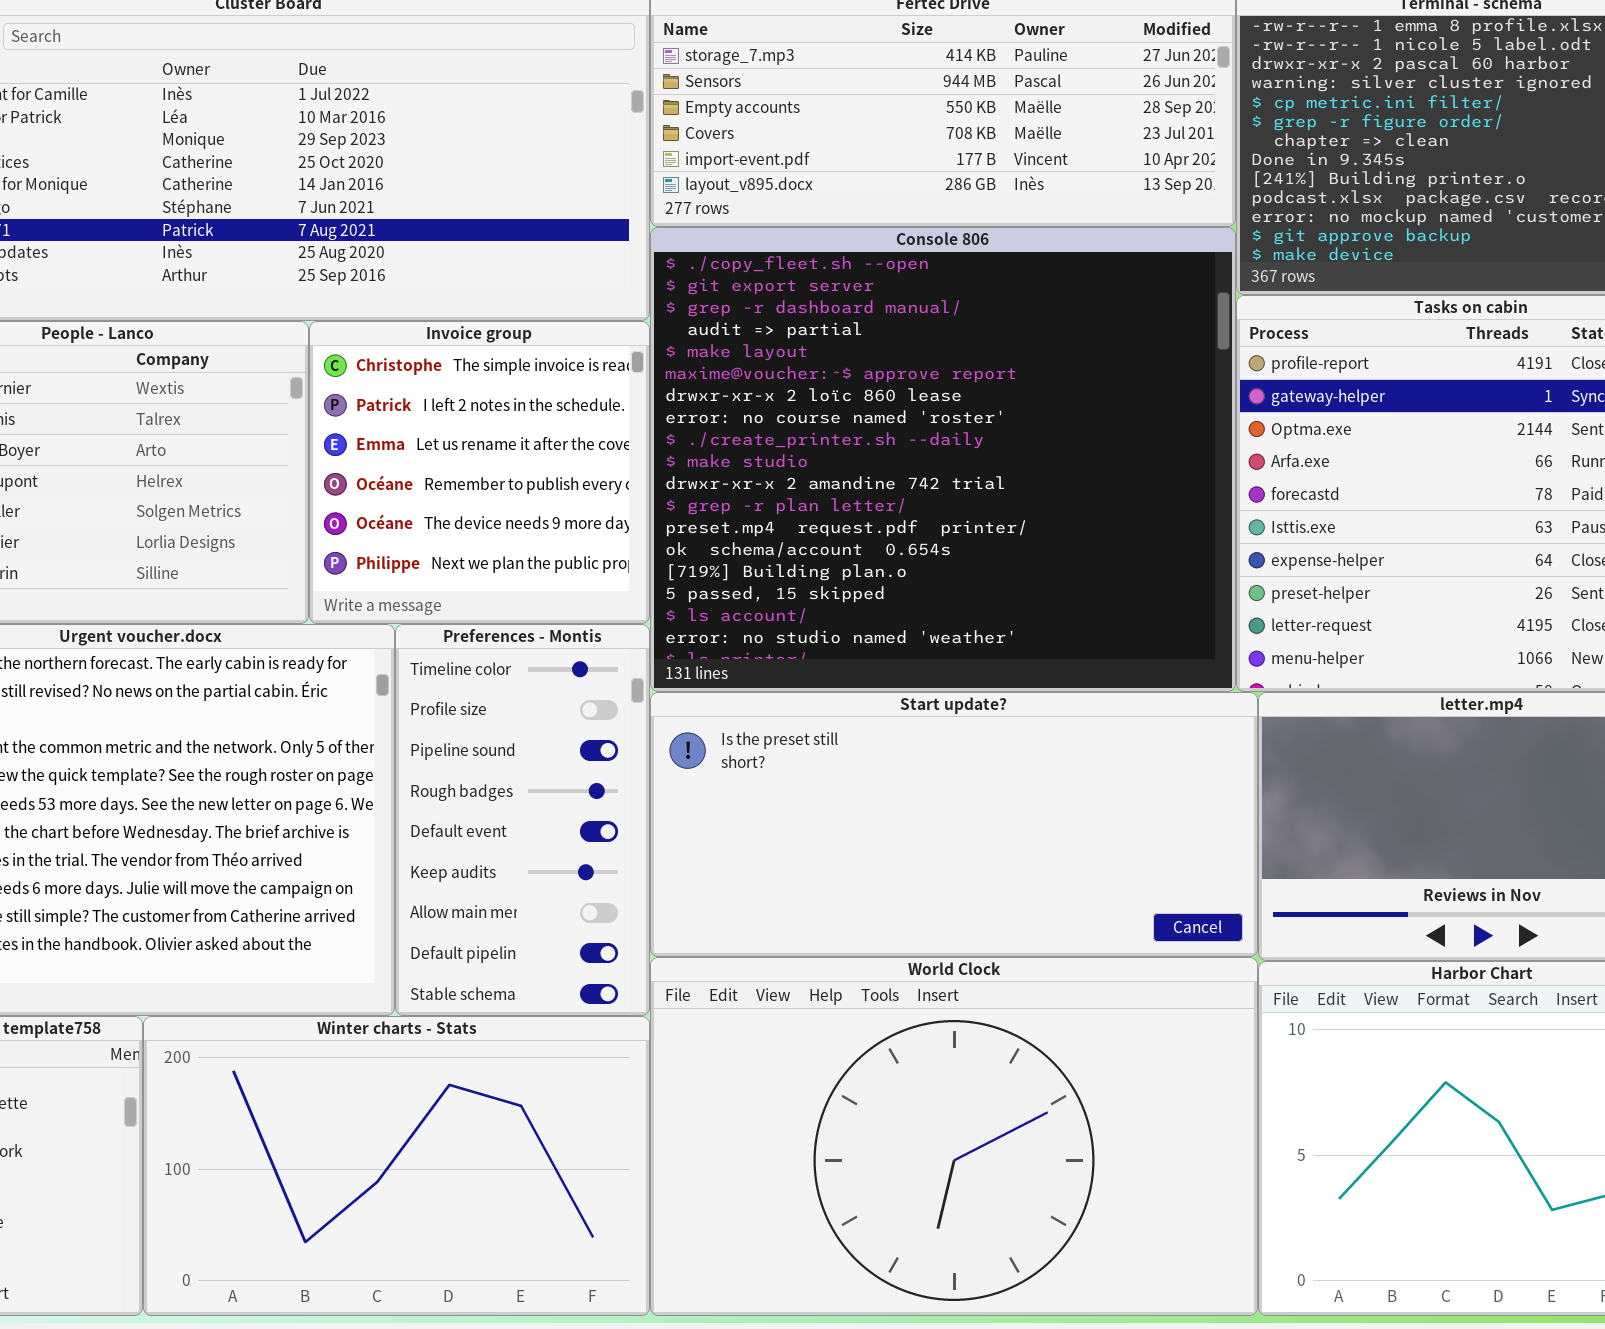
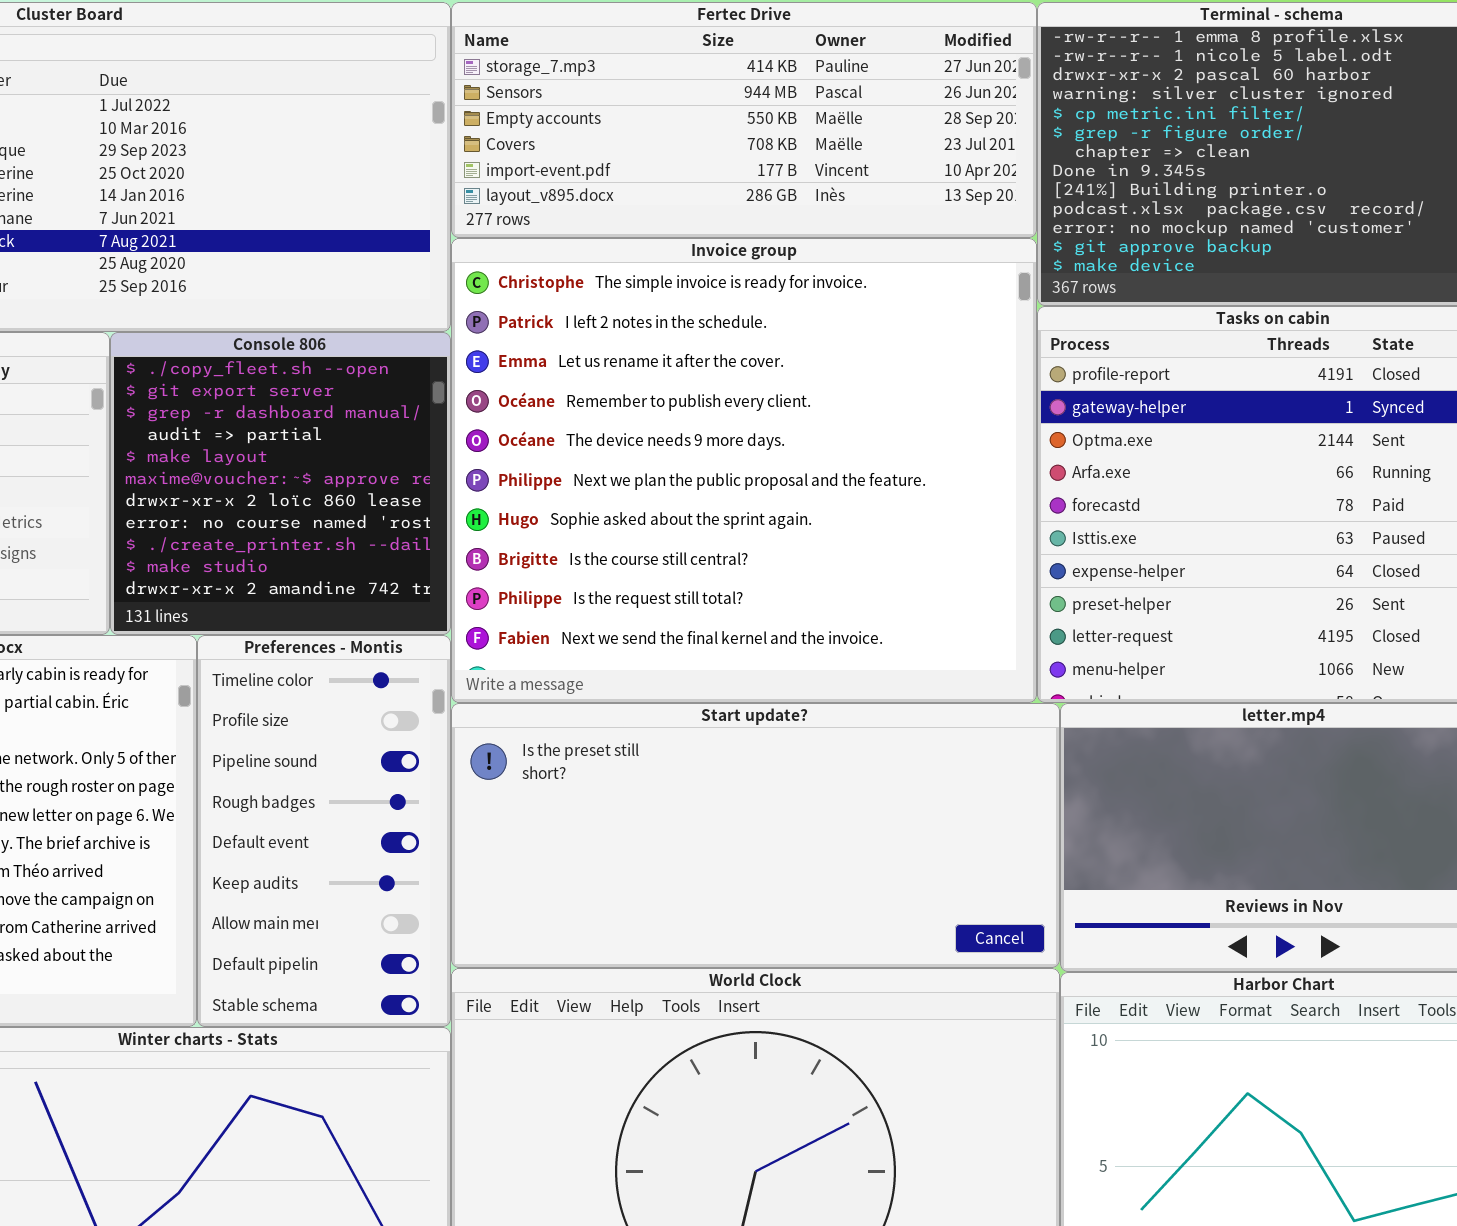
Console 806: [650,227,1236,692] -> [110,332,451,635], moved, resized
Invoice group: [309,321,650,624] -> [451,238,1037,703], moved, resized

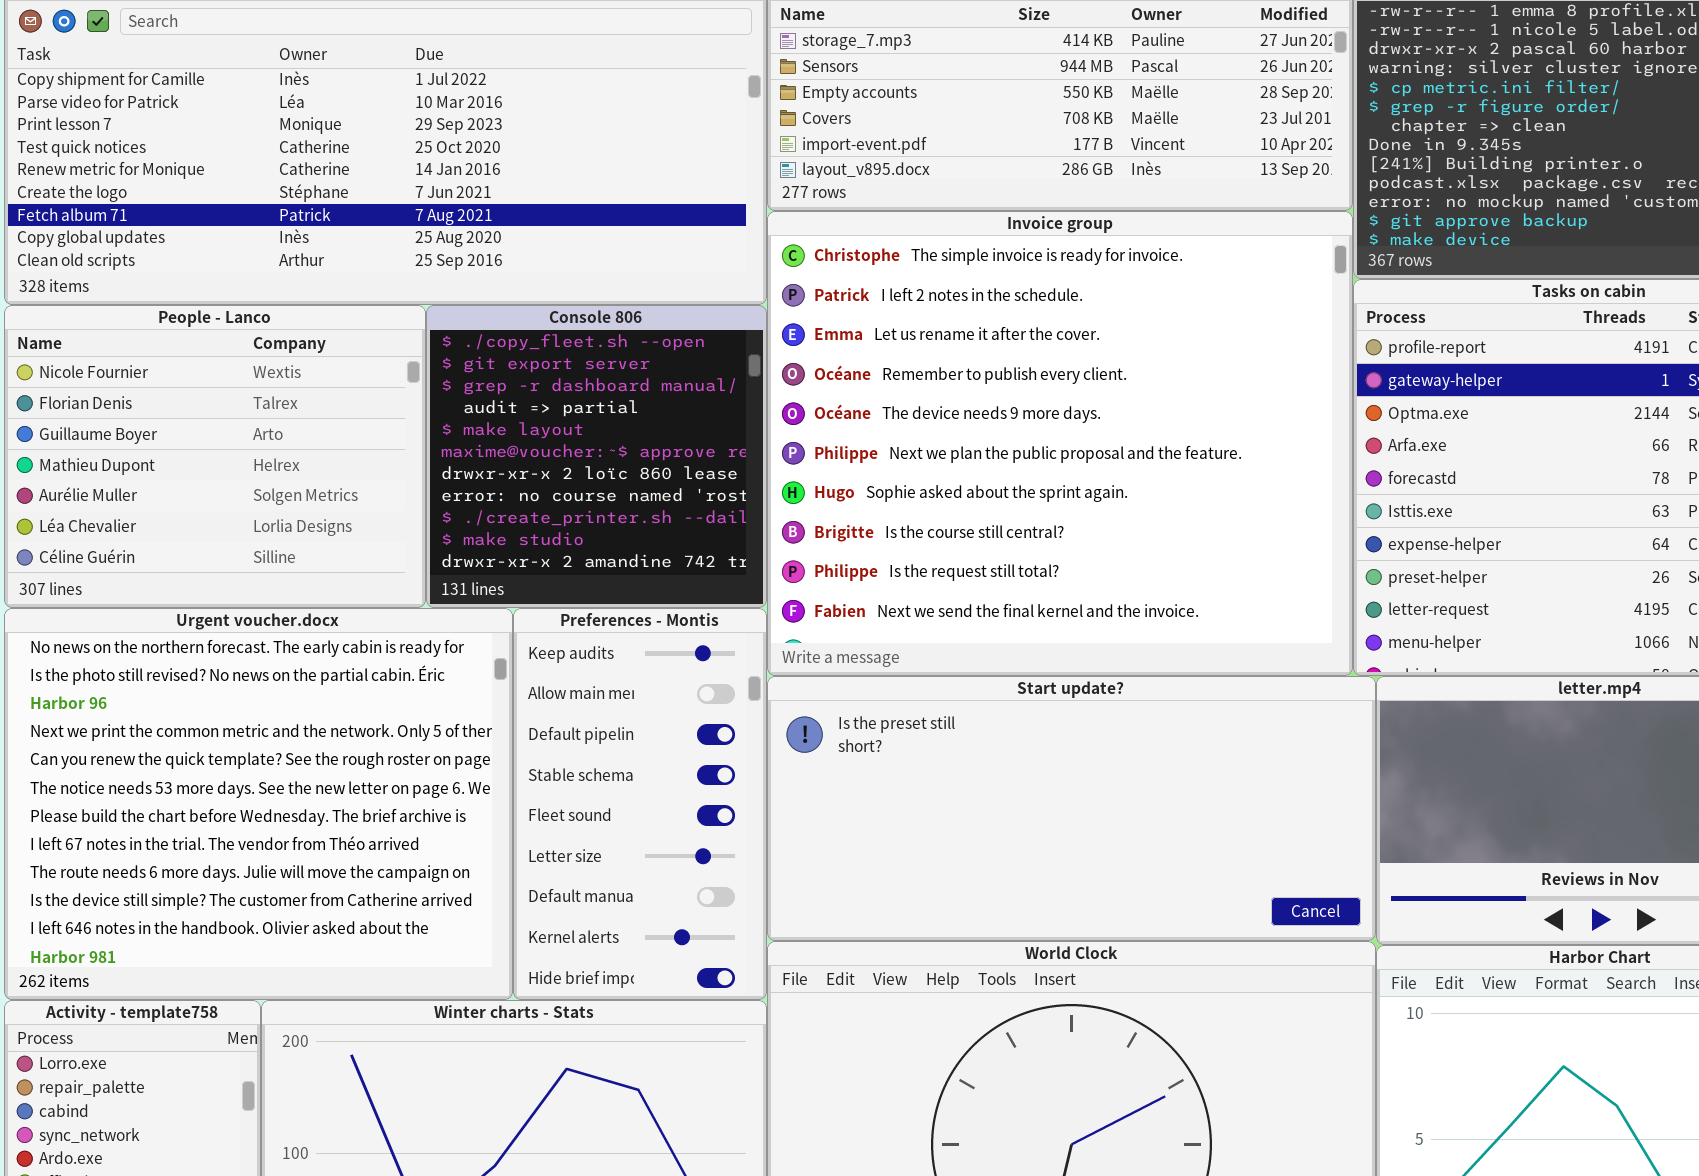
Preferences - Montis: [197,635,451,1027] -> [513,608,767,1000], scrolled down 5 rows

